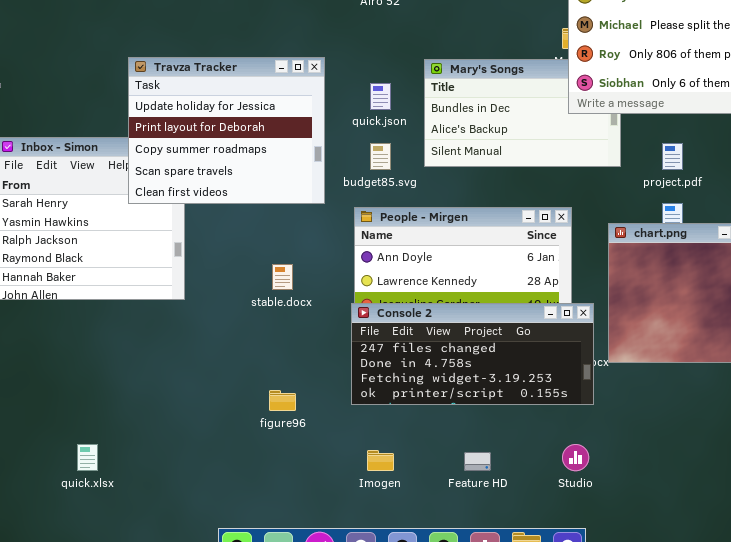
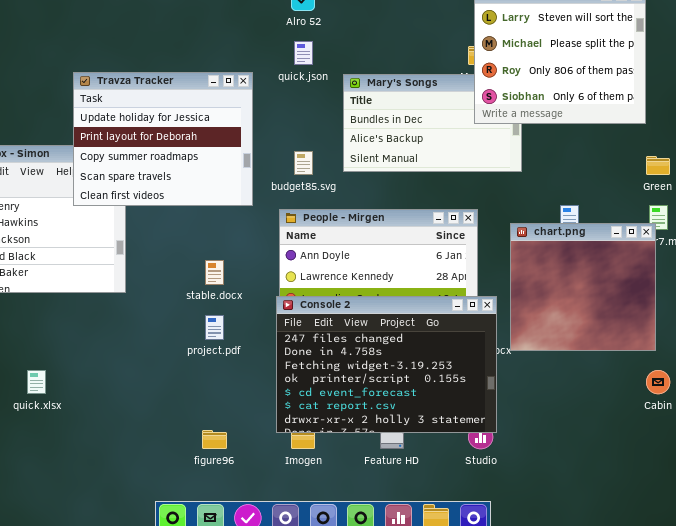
quick.json: [370,83,391,110] -> [294,41,313,65], moved
project.pdf: [662,143,683,170] -> [205,315,224,340], moved
Console 2: [351,303,594,405] -> [276,296,497,433], resized
figure96: [269,390,296,411] -> [202,430,227,449], moved
quick.xlsx: [77,444,98,471] -> [27,370,46,394], moved

